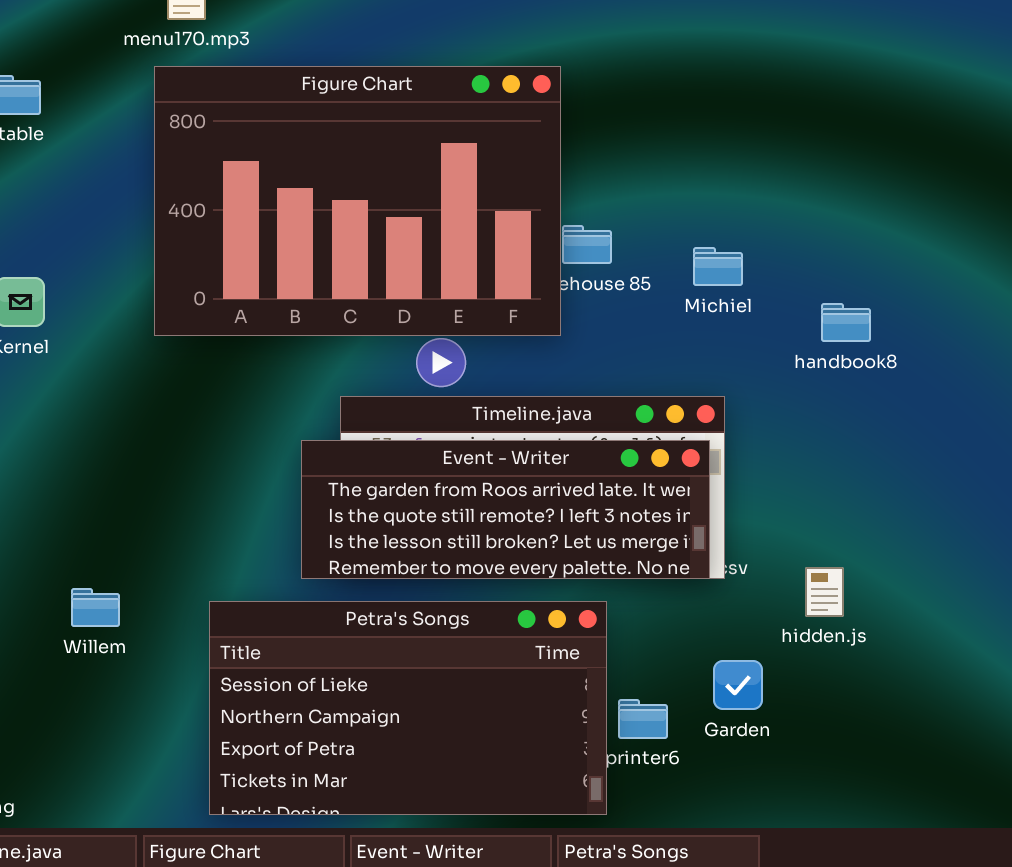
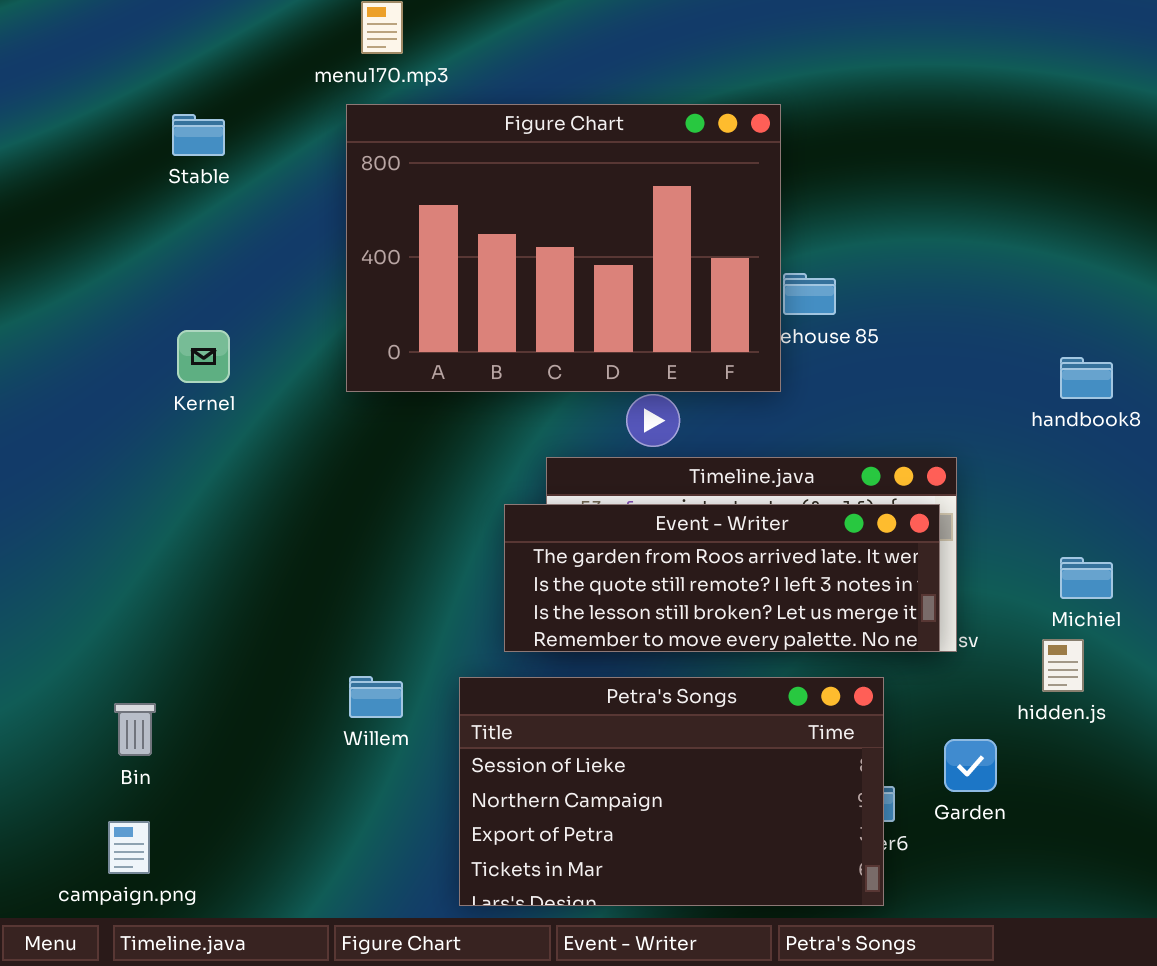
Michiel: [693,247,743,286] -> [1060,557,1113,599], moved
Willem: [71,588,120,627] -> [349,676,403,718], moved
Petra's Songs: [209,601,607,815] -> [459,677,884,906], moved

